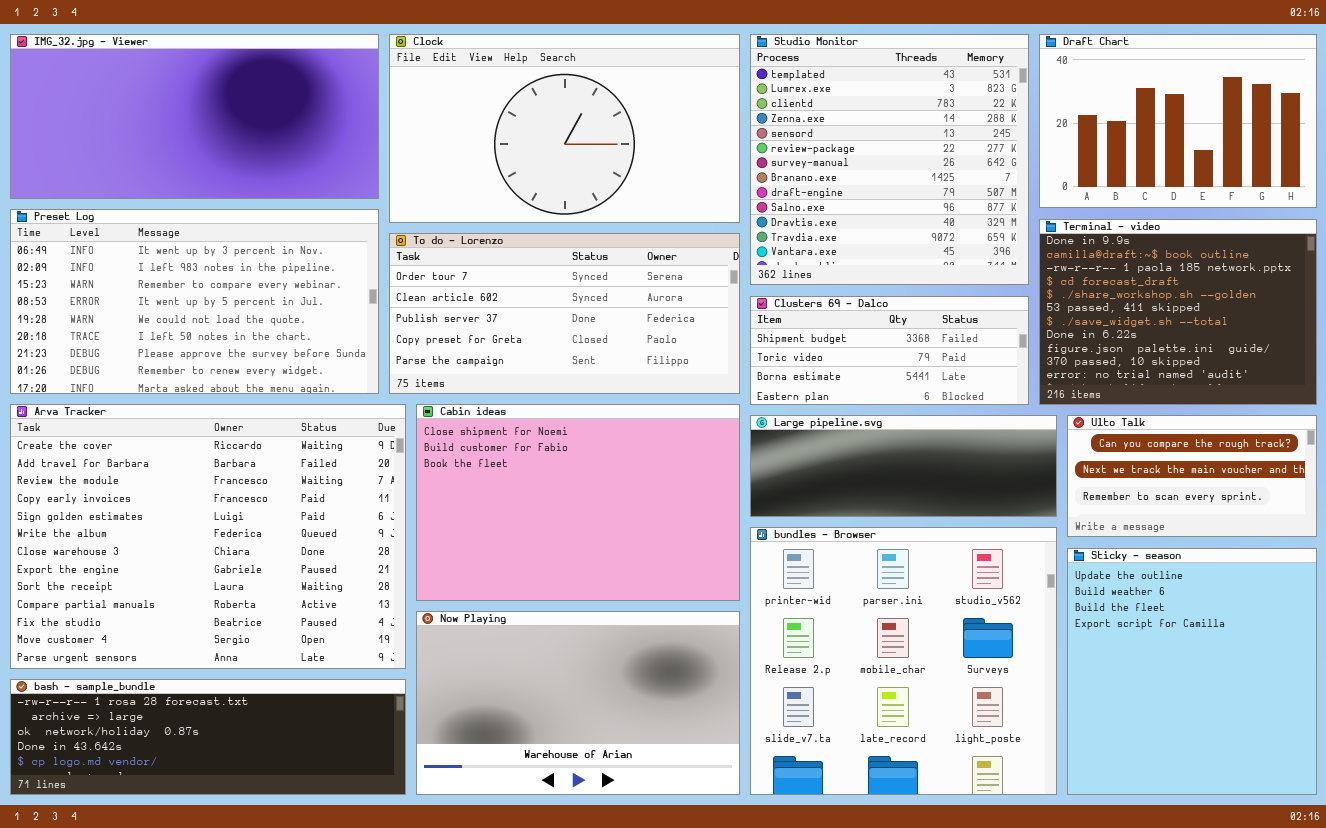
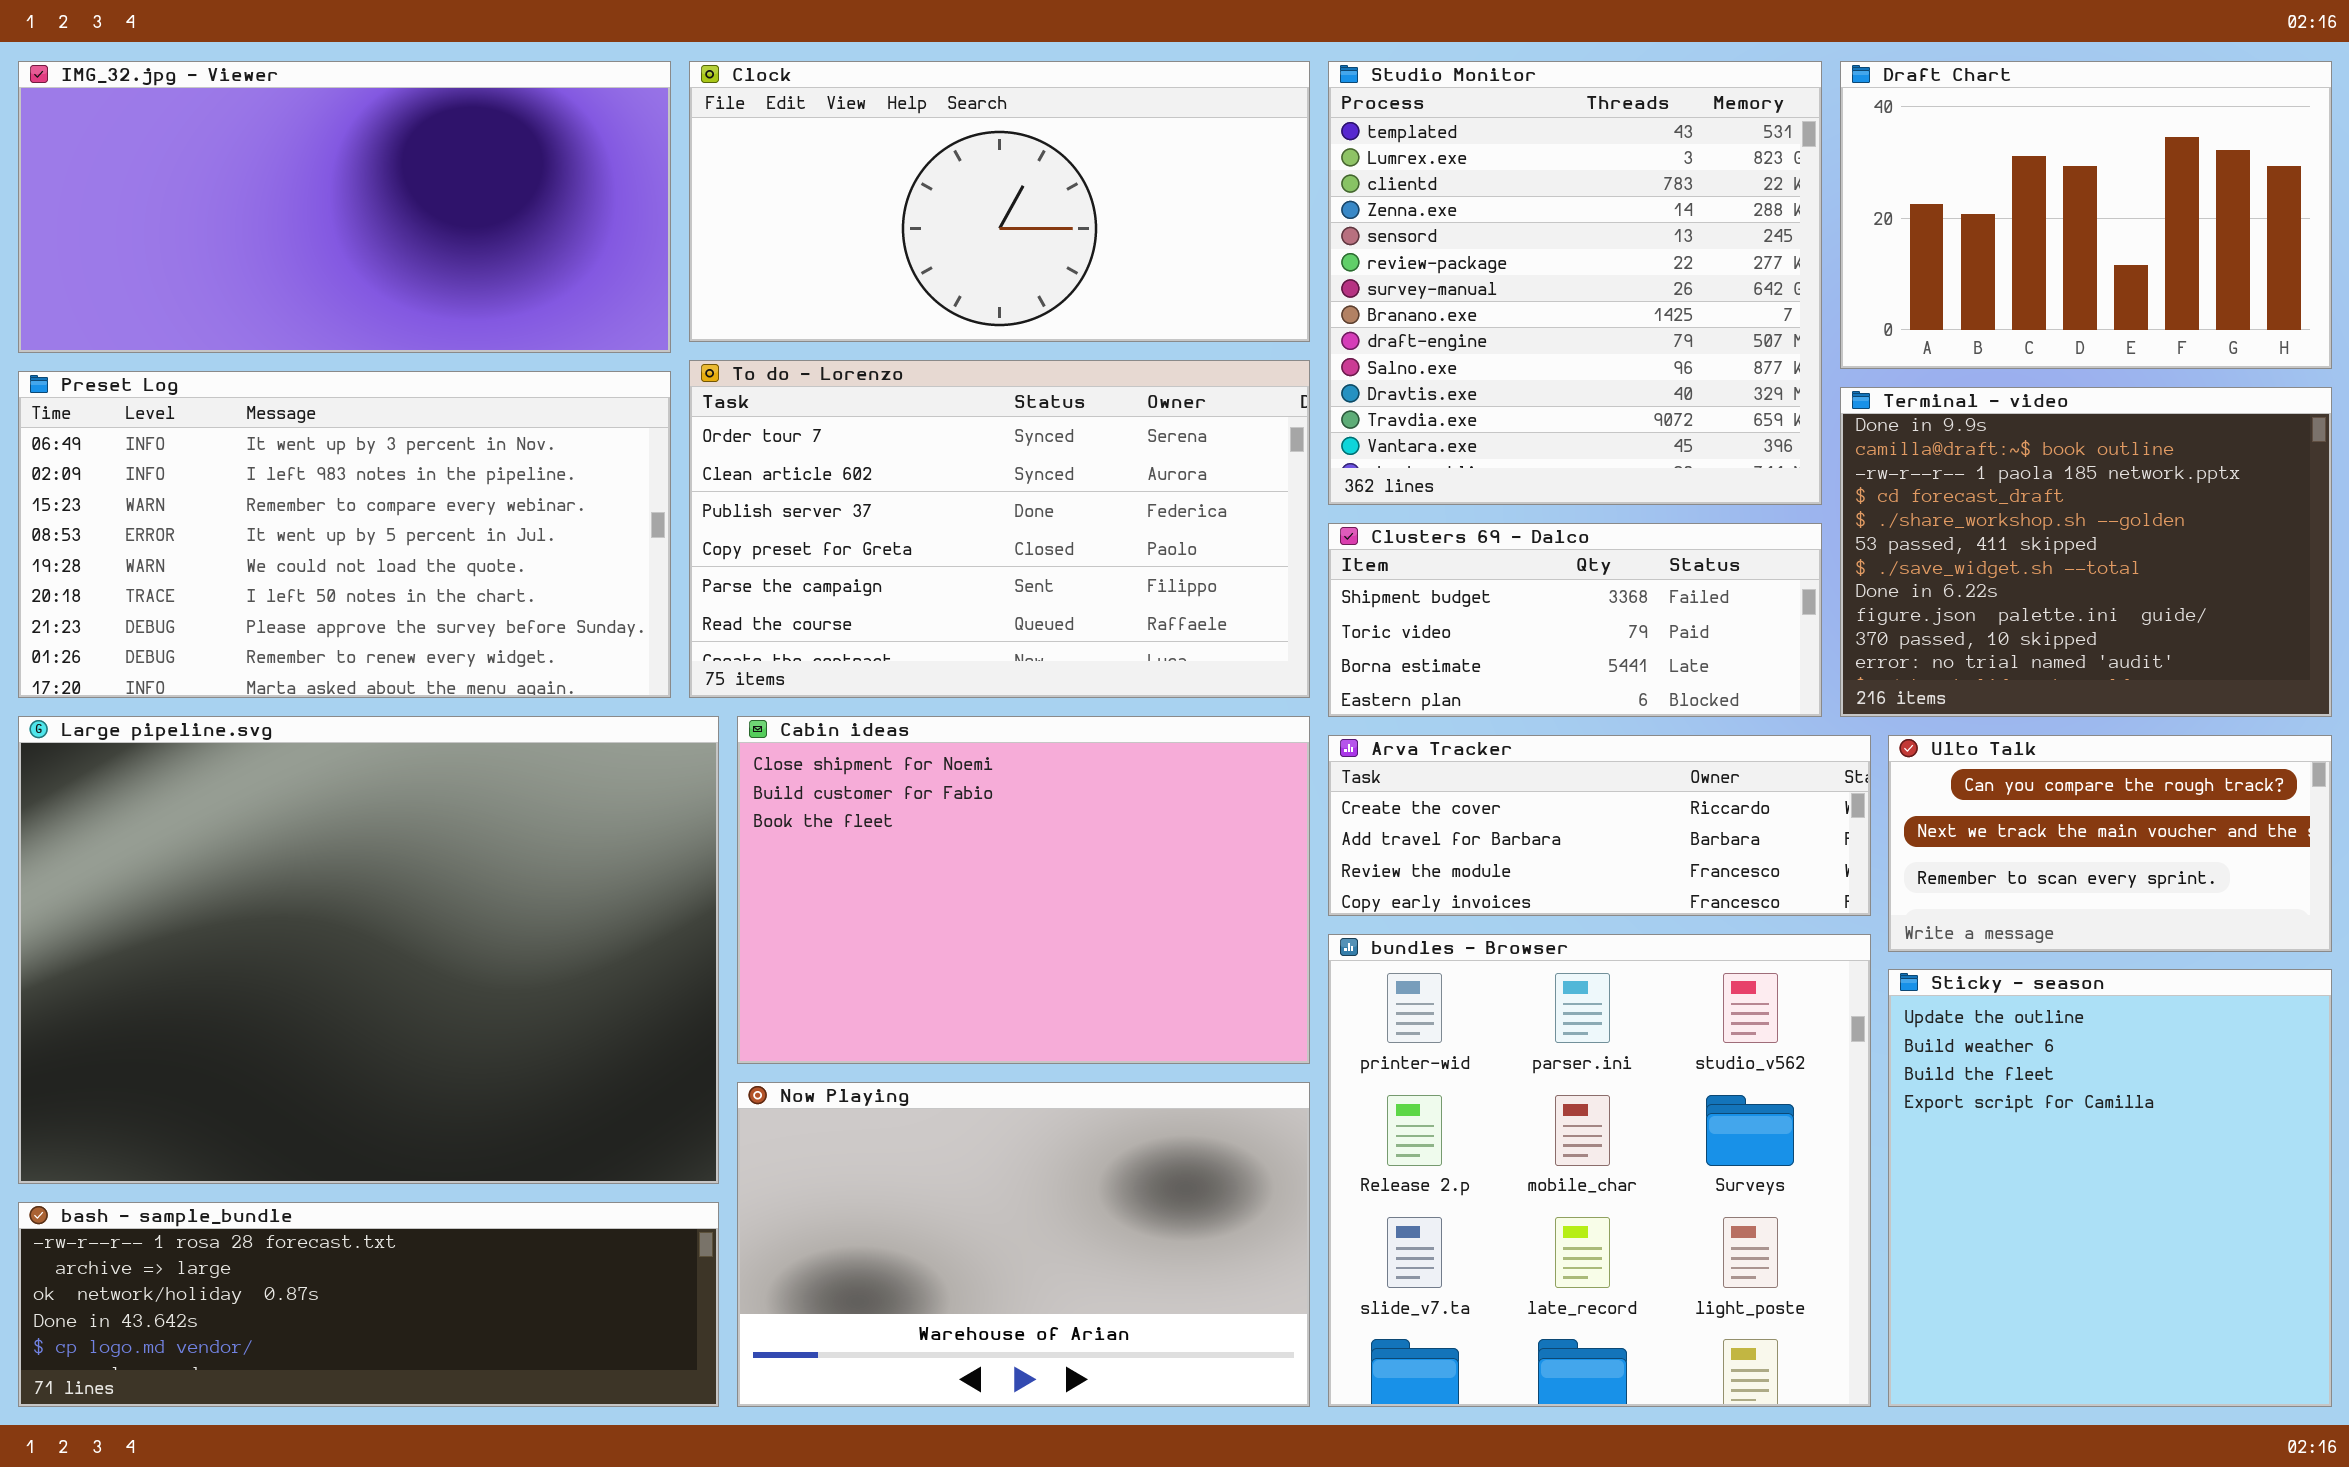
Clock: [389,34,740,223] -> [689,61,1310,342], resized
To do - Lorenzo: [389,233,740,394] -> [689,360,1310,698], resized
Arva Tracker: [10,404,406,669] -> [1328,735,1871,916], moved, resized
Large pipeline.svg: [750,415,1057,517] -> [18,716,719,1184], moved, resized

